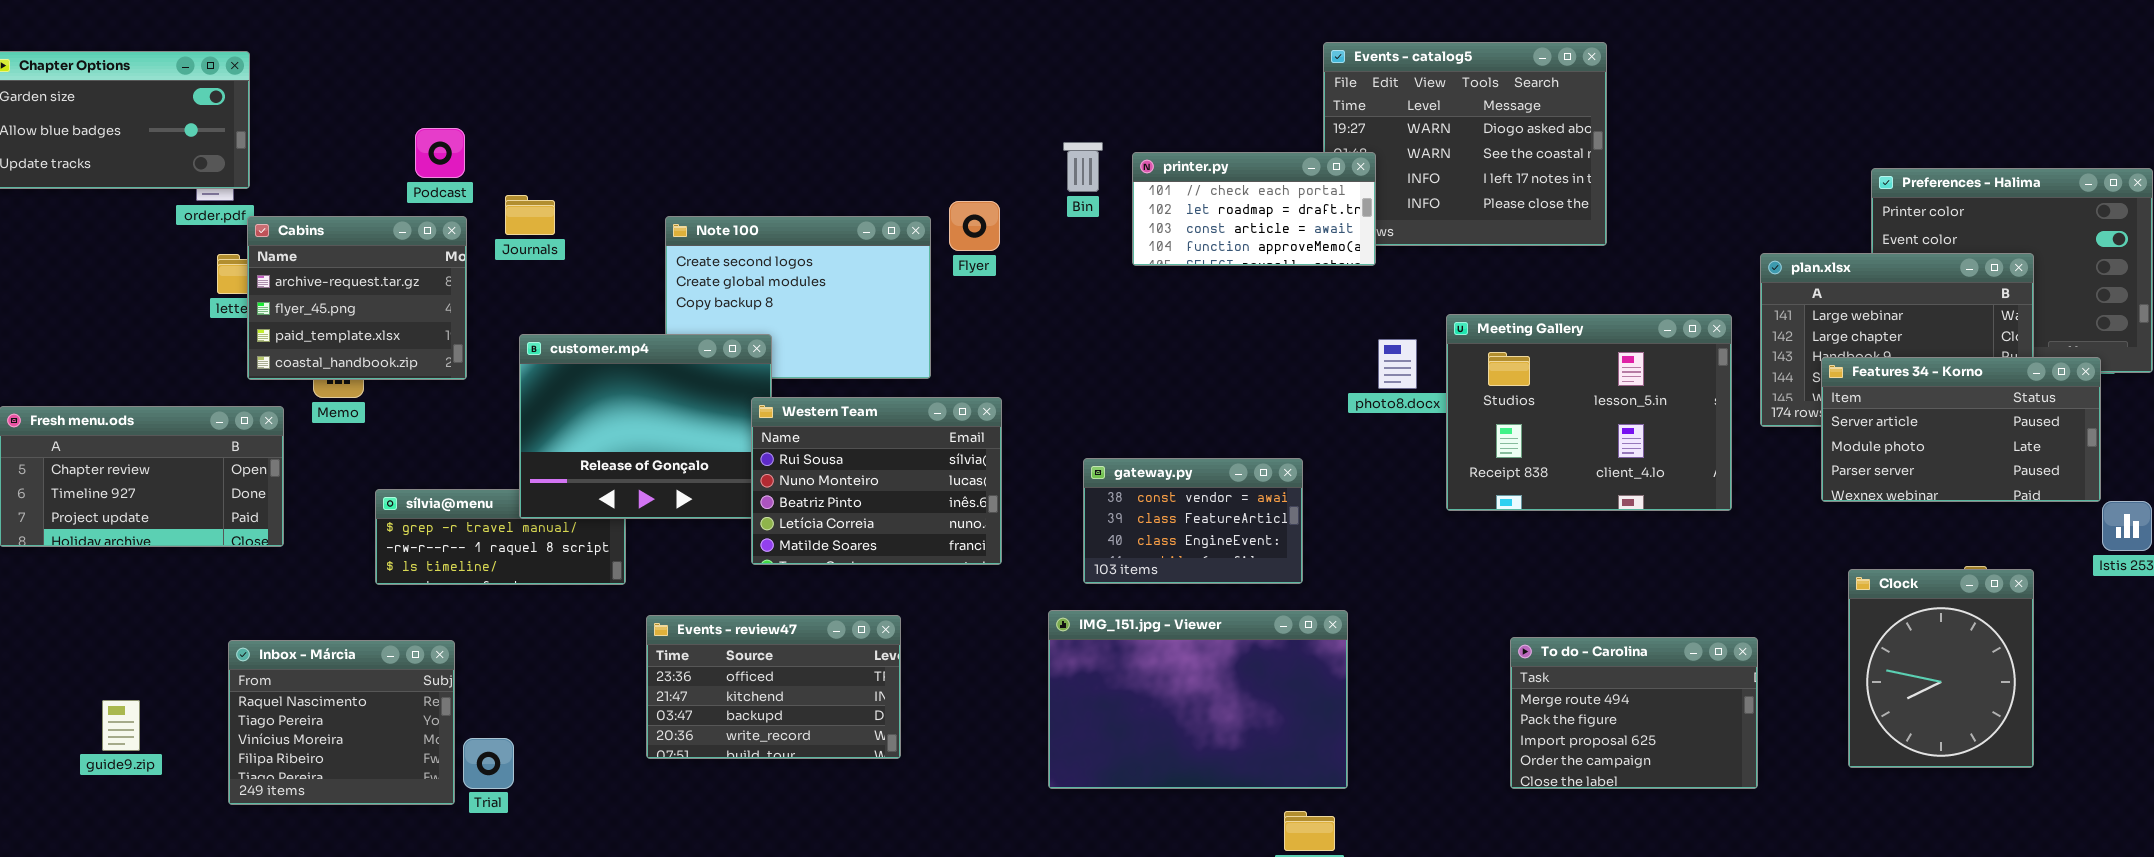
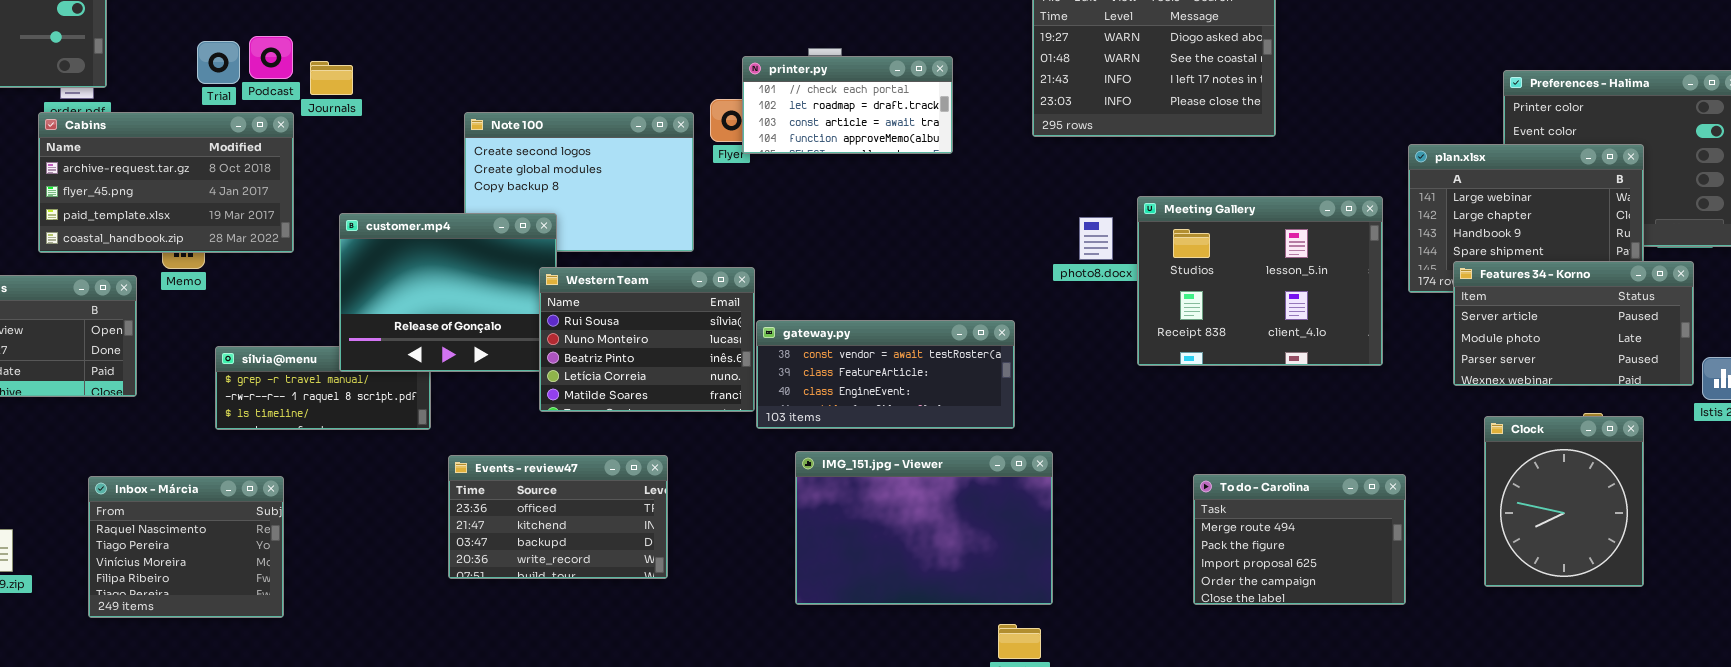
printer.py: [1132,152,1376,266] -> [742,56,953,154], moved
Journals: [505,195,555,235] -> [310,61,353,95], moved
Cabins: [247,216,467,380] -> [38,112,294,253], resized
Features 34 - Korno: [1821,357,2101,502] -> [1453,261,1694,386], moved
gateway.py: [1083,458,1303,584] -> [756,320,1015,429], resized
Trial: [463,738,514,789] -> [197,41,240,84], moved

